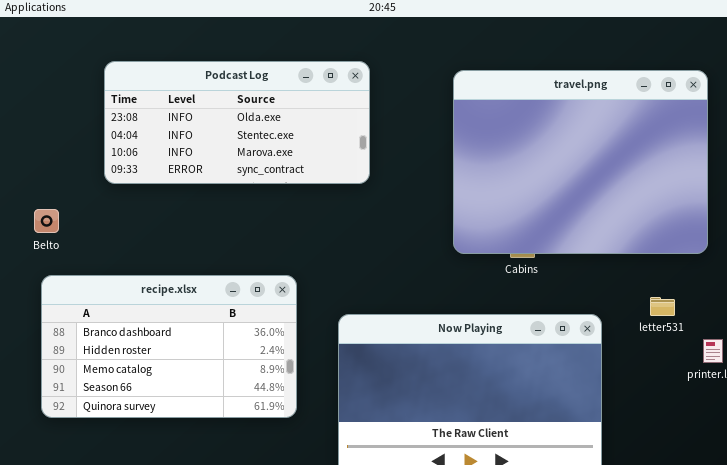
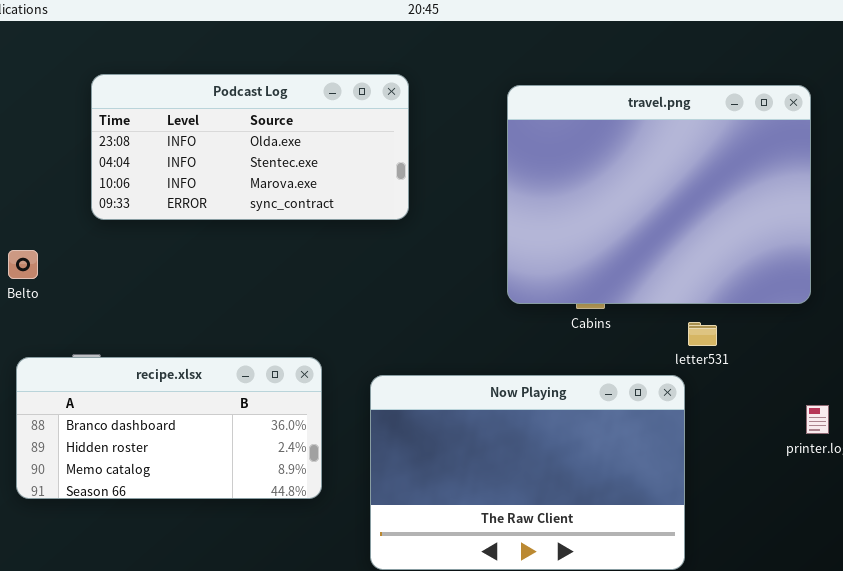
recipe.xlsx: [41,275,297,418] -> [16,357,322,499], resized
letter531: [650,297,675,316] -> [688,322,717,346], moved

